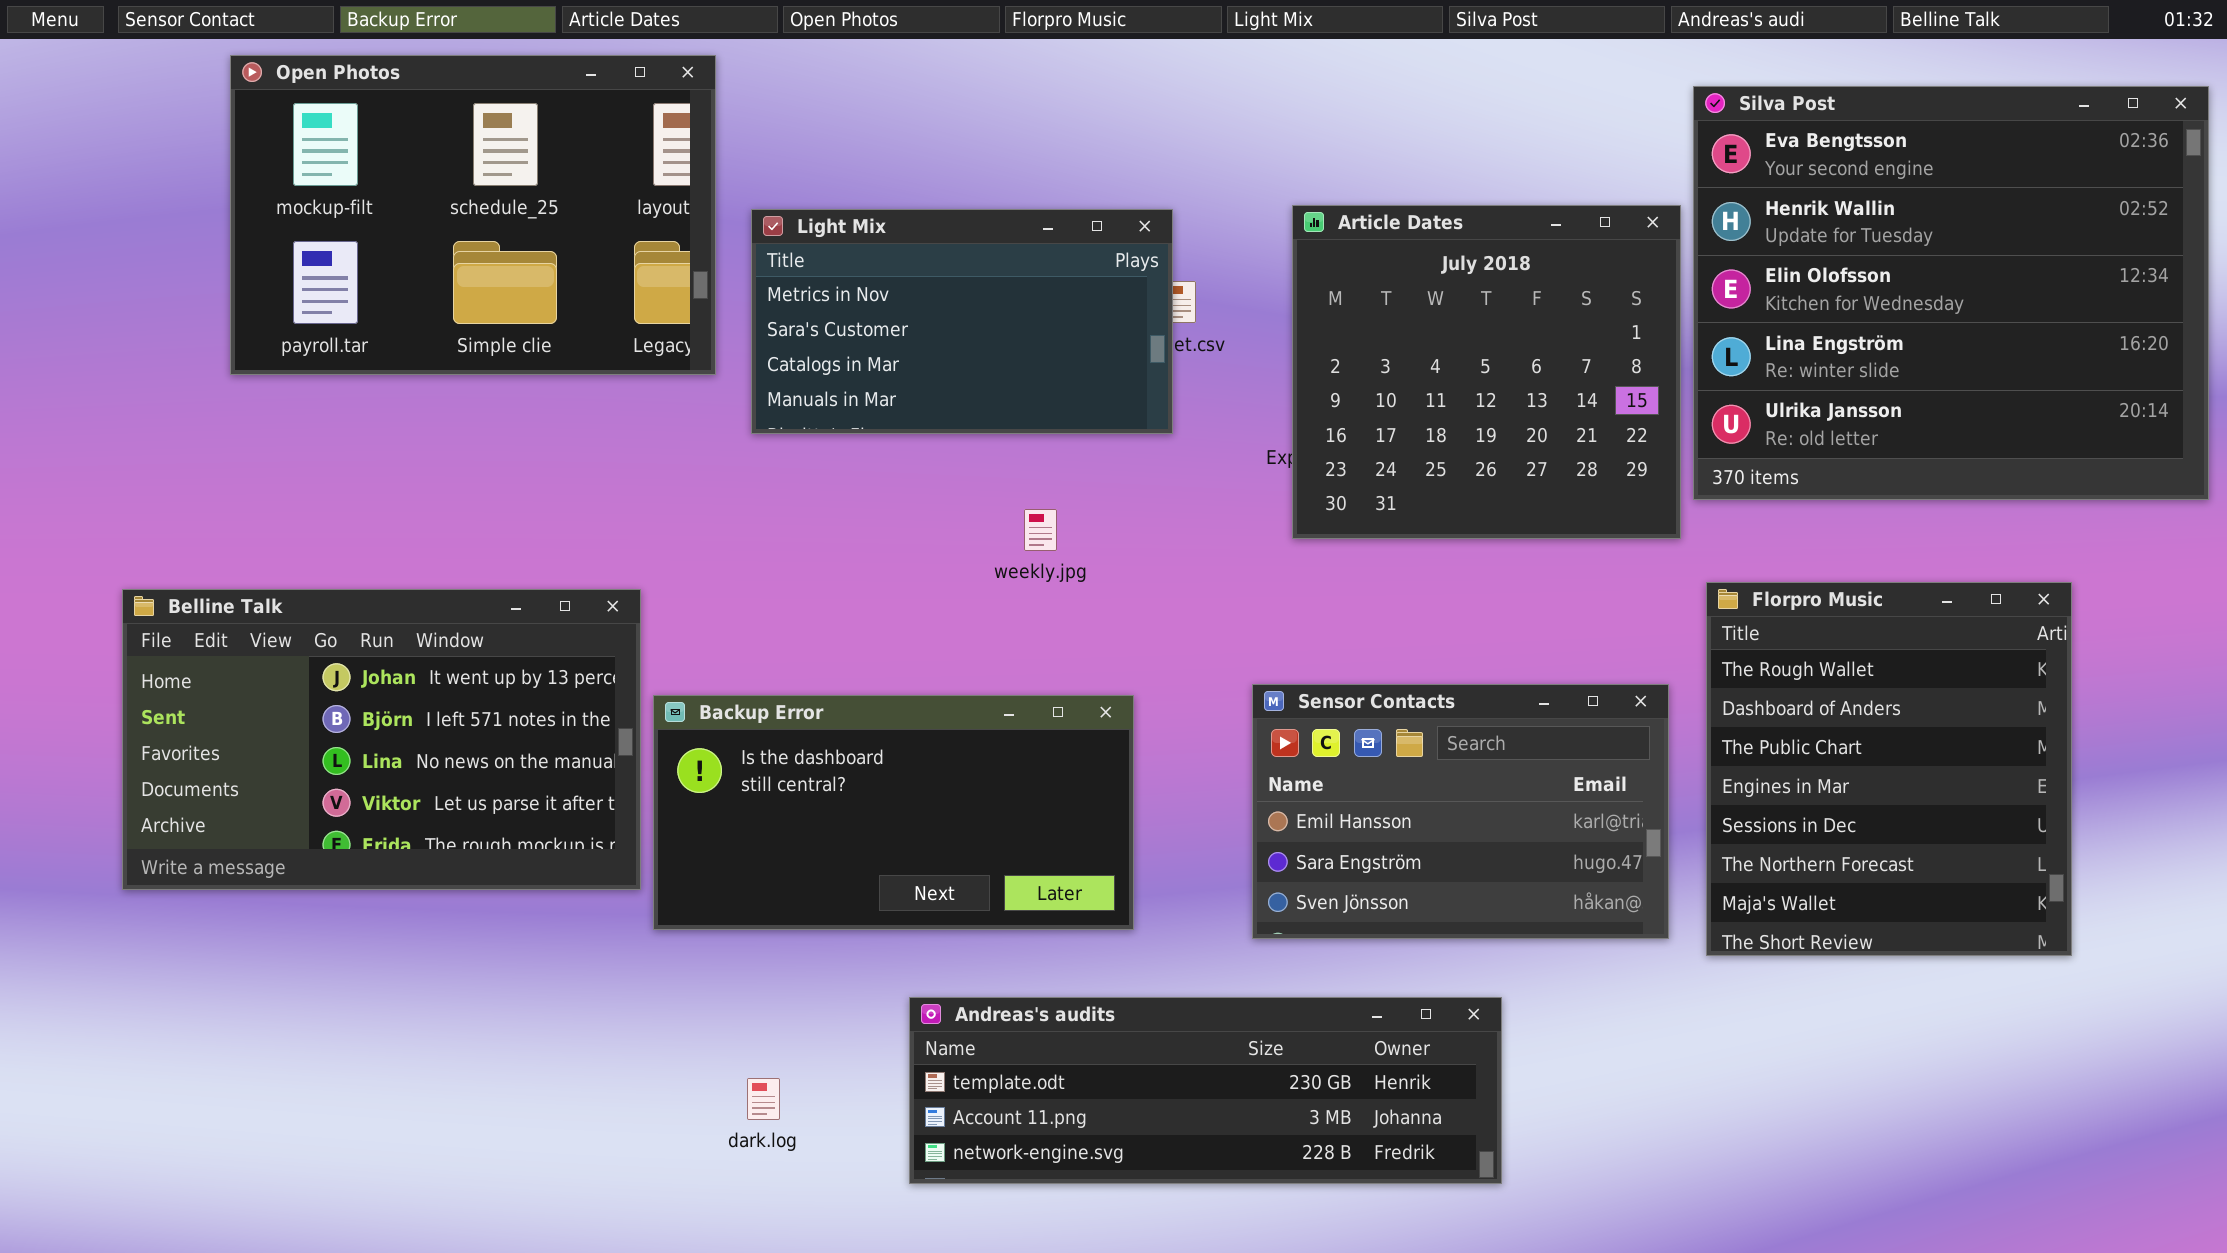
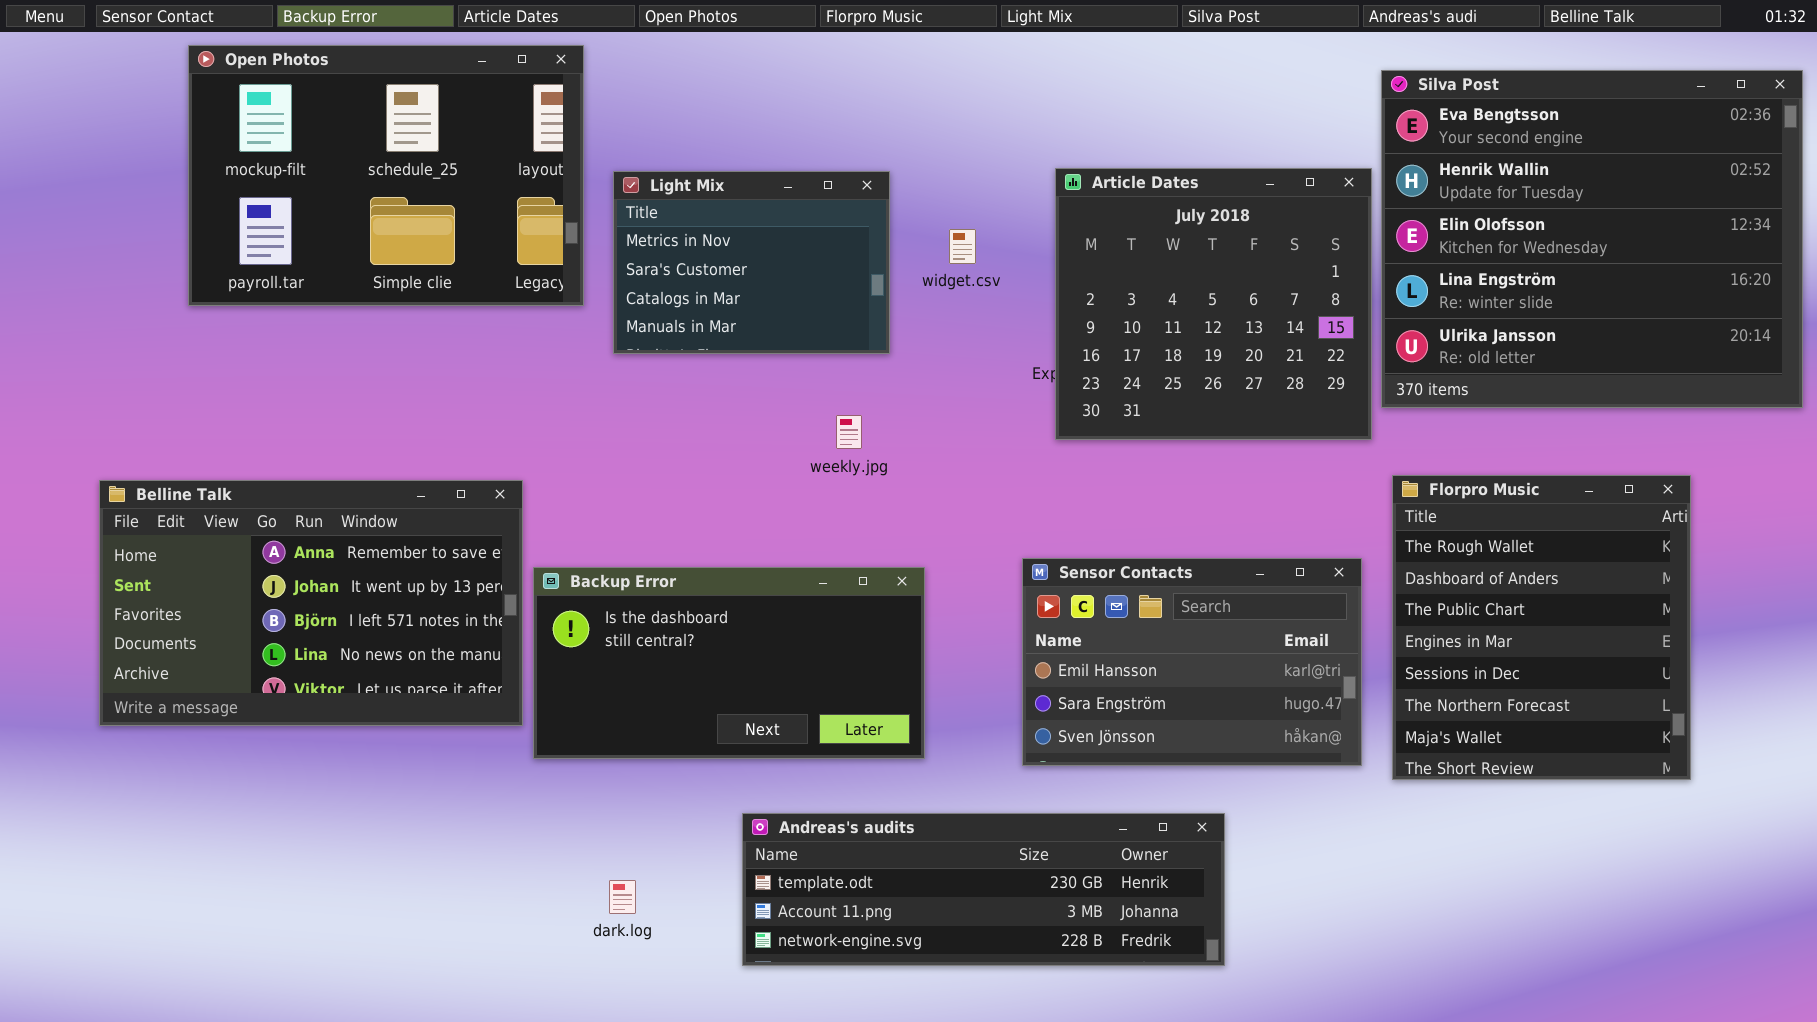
Light Mix: [751,209,1173,434] -> [613,171,890,354], resized
Belline Talk: [122,589,641,890] -> [99,480,523,726], scrolled up 1 row

